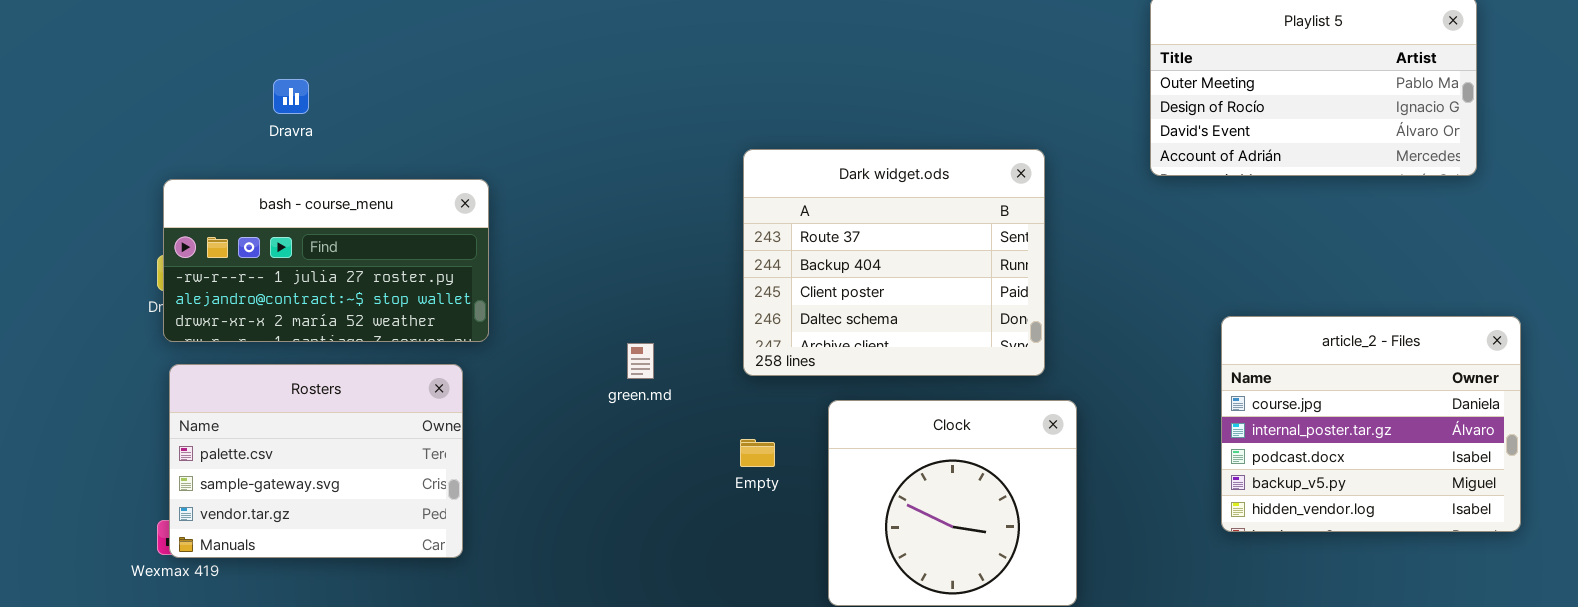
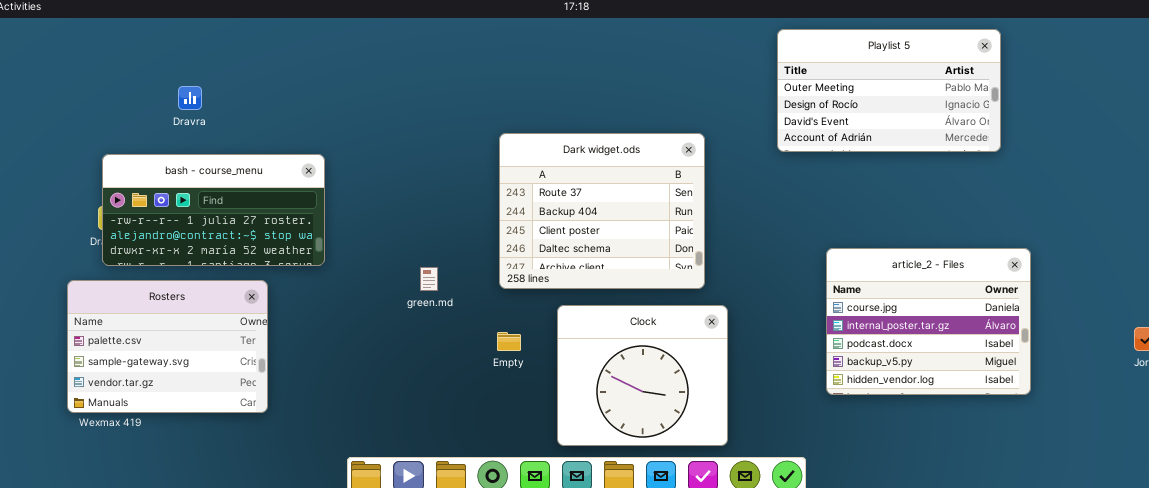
Rosters: [169,364,463,558] -> [67,280,268,413], moved

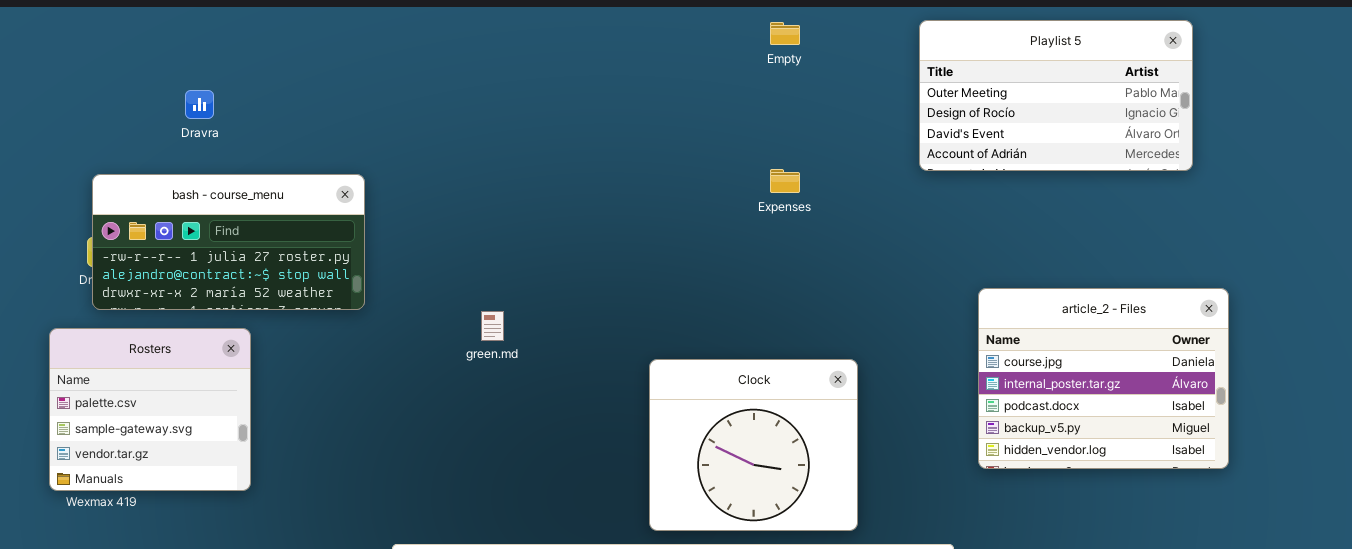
Dark widget.ods: [499,133,705,289] -> none, closed
Rosters: [67,280,268,413] -> [49,328,251,491], resized
Empty: [497,332,521,351] -> [770,22,800,45], moved

